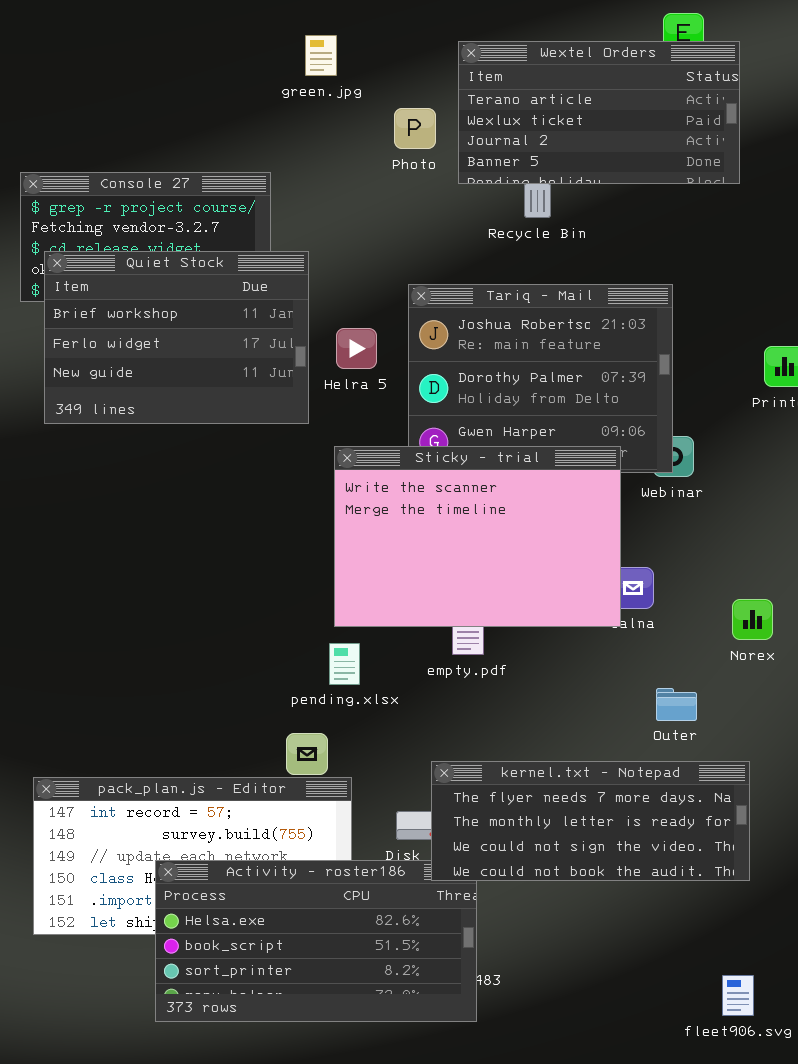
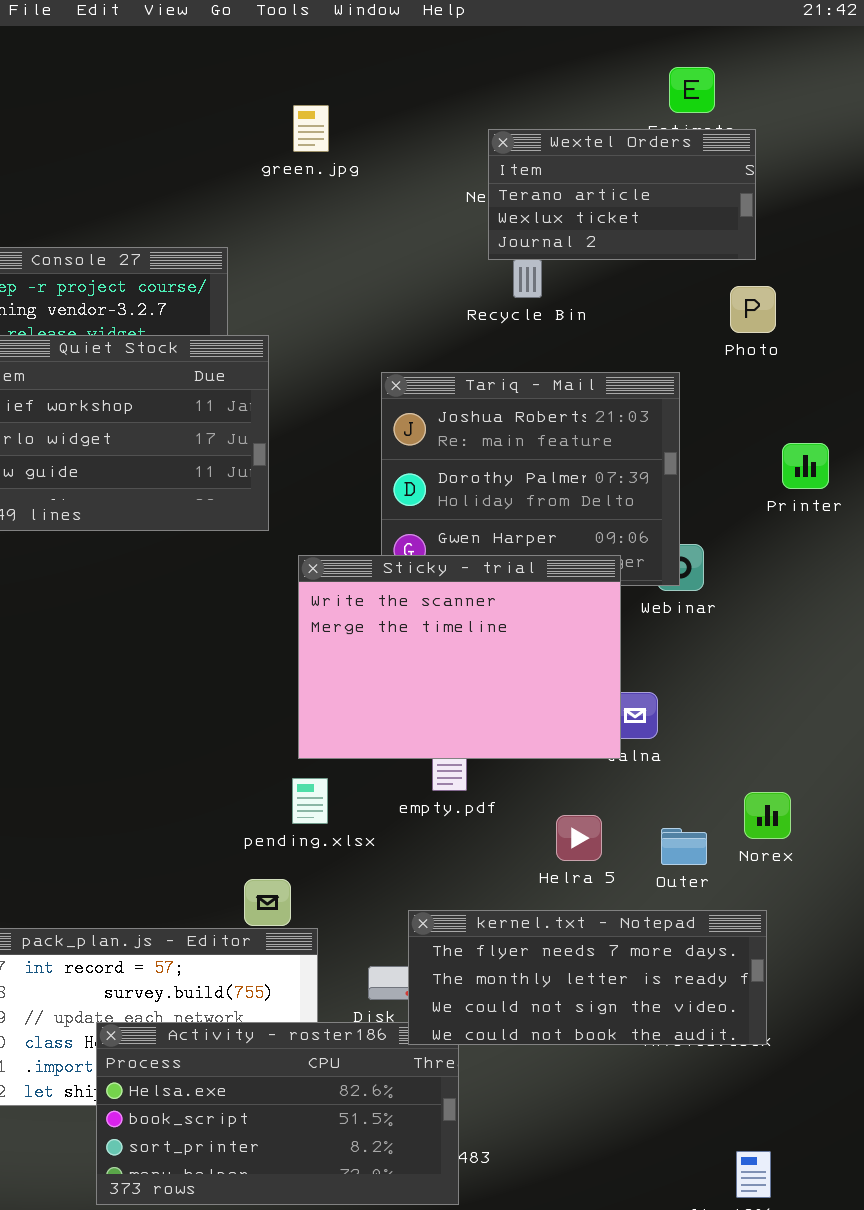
green.jpg: [305,35,337,76] -> [293,105,329,152], moved
Wextel Orders: [458,41,740,184] -> [488,129,756,260], resized
Photo: [394,108,436,149] -> [730,286,776,333], moved
Helra 5: [336,328,377,369] -> [556,815,602,861], moved
Norex: [732,599,773,640] -> [744,792,791,839], moved

